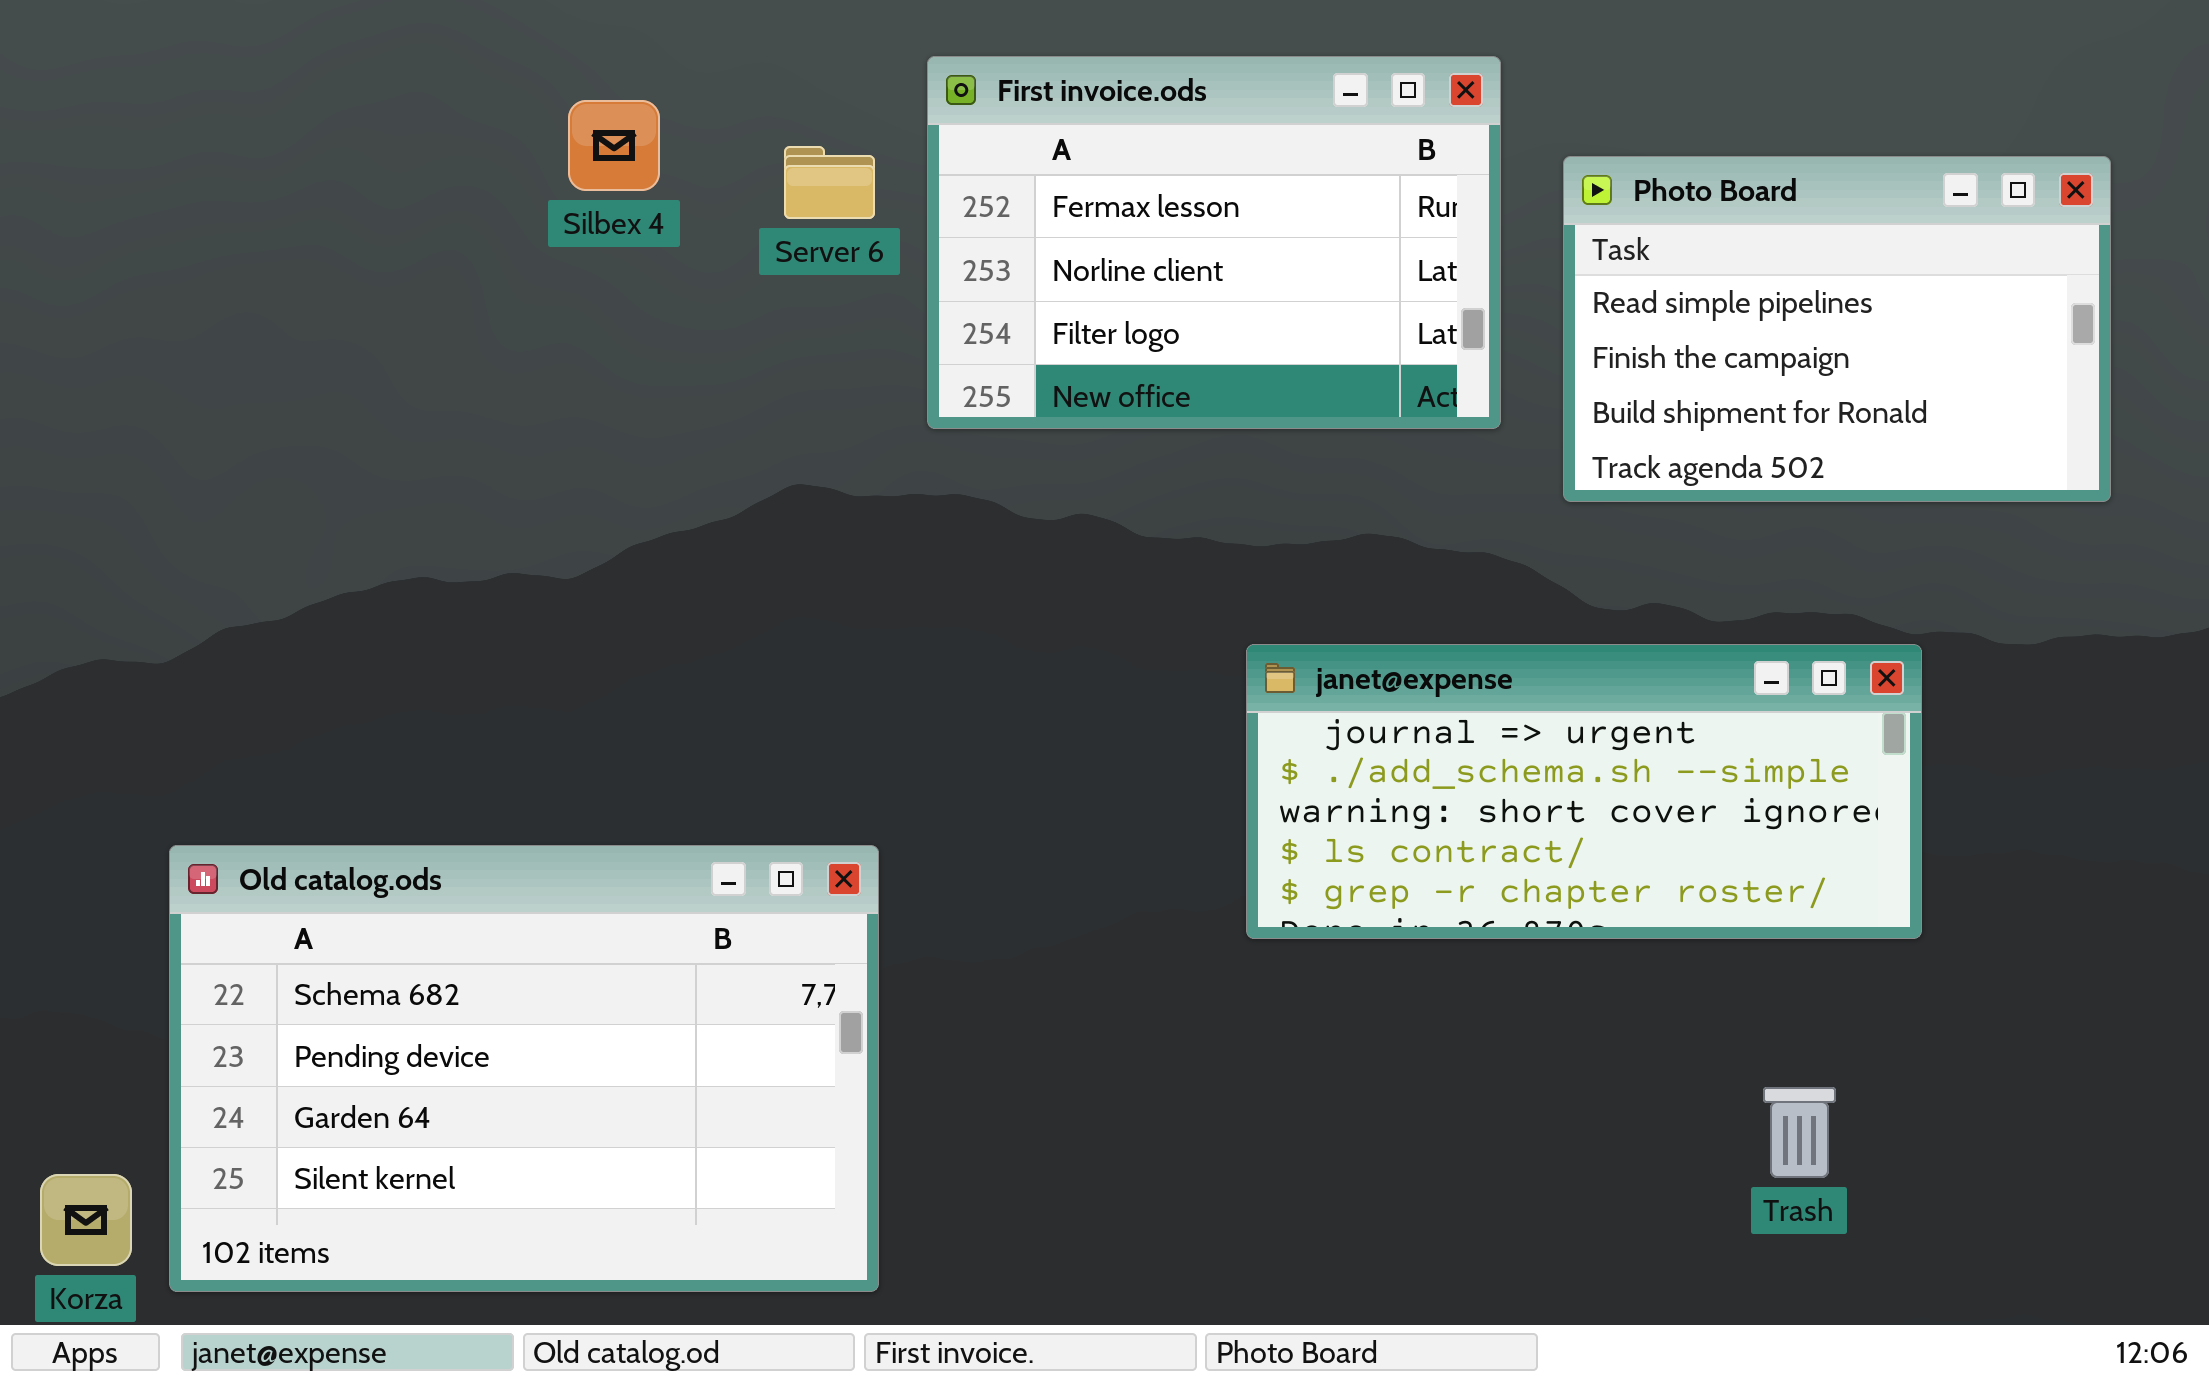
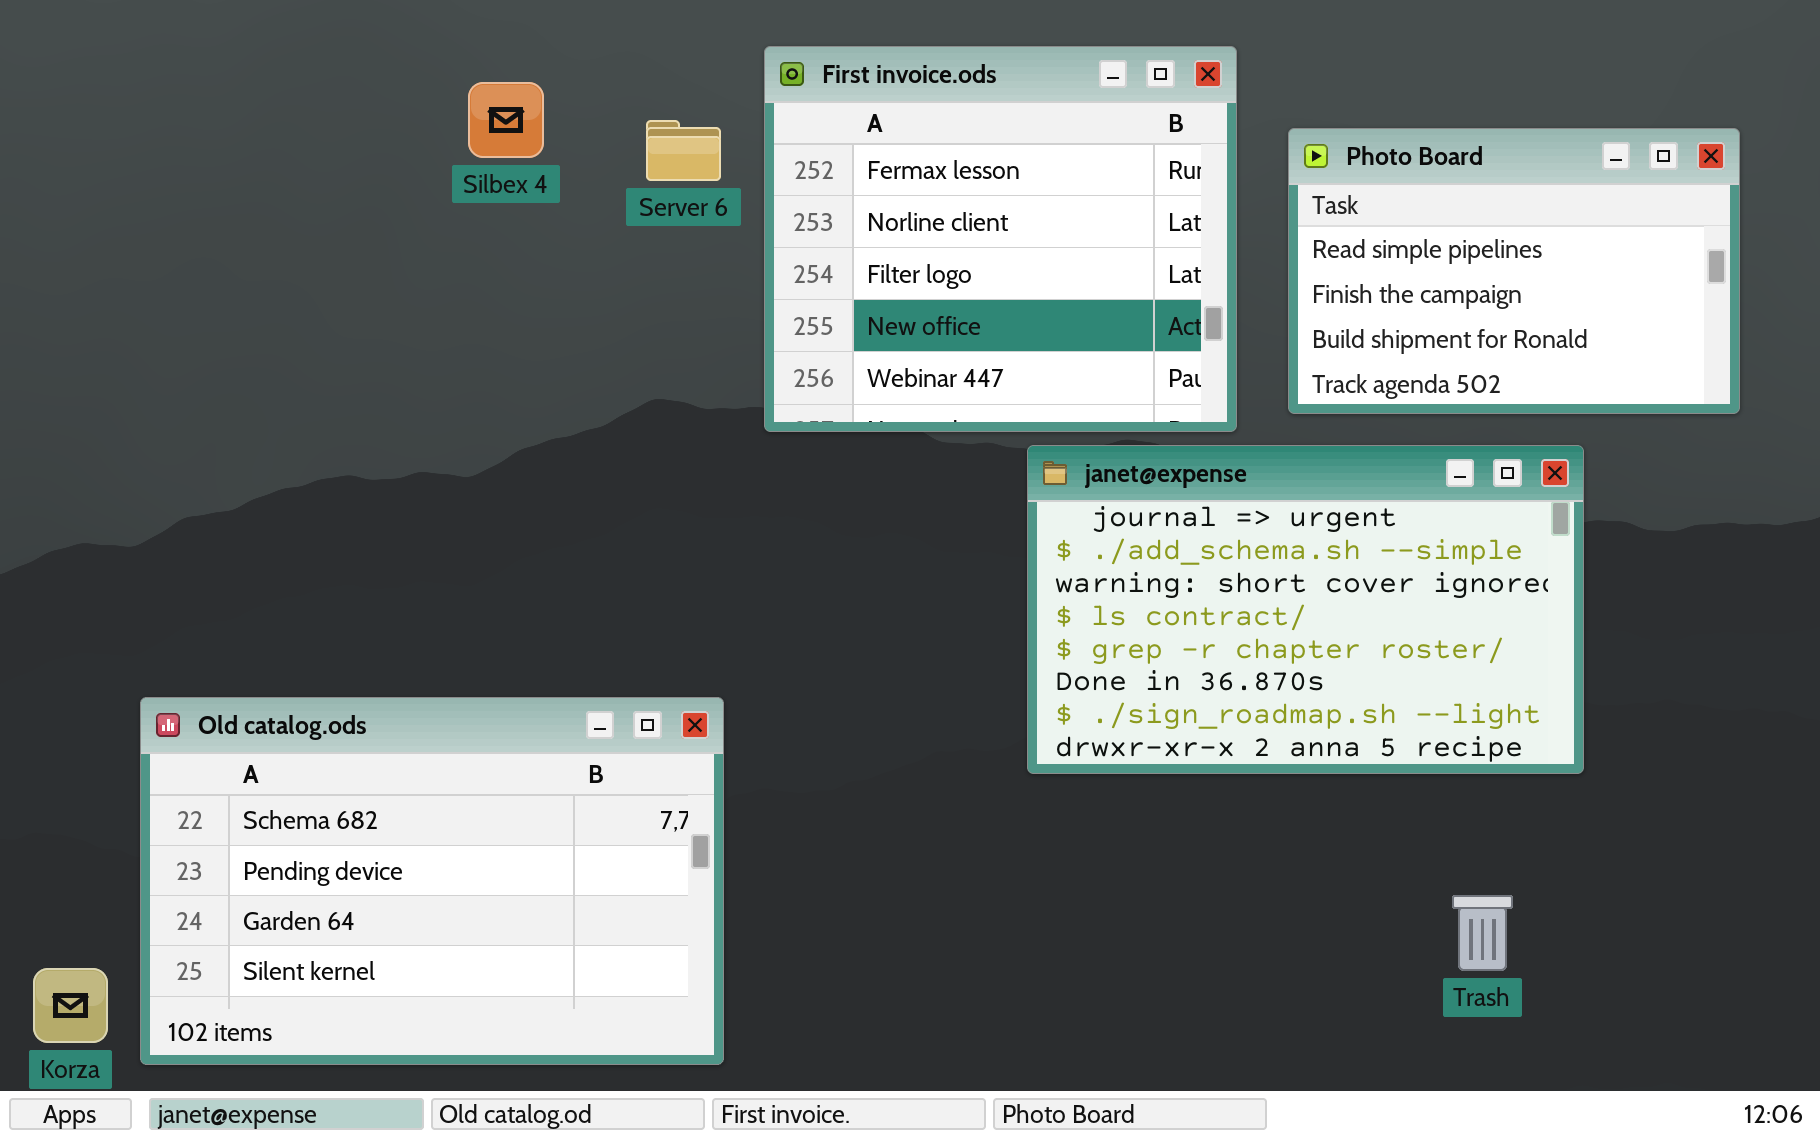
First invoice.ods: [927,56,1501,429] -> [764,46,1237,432], resized
janet@expense: [1246,644,1922,939] -> [1027,445,1584,774], resized

